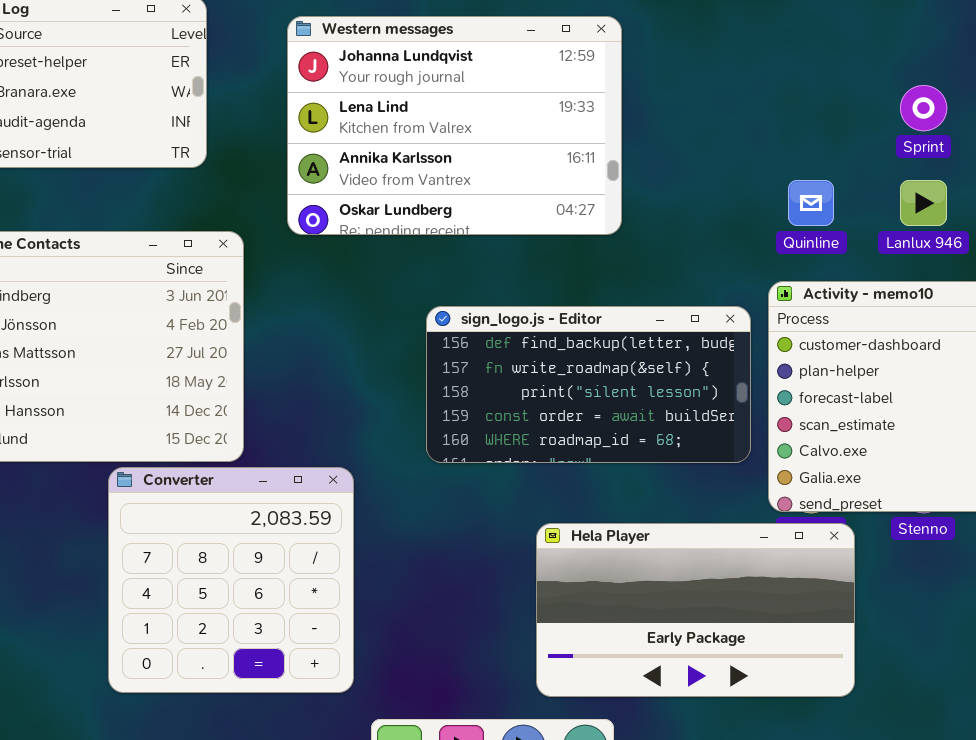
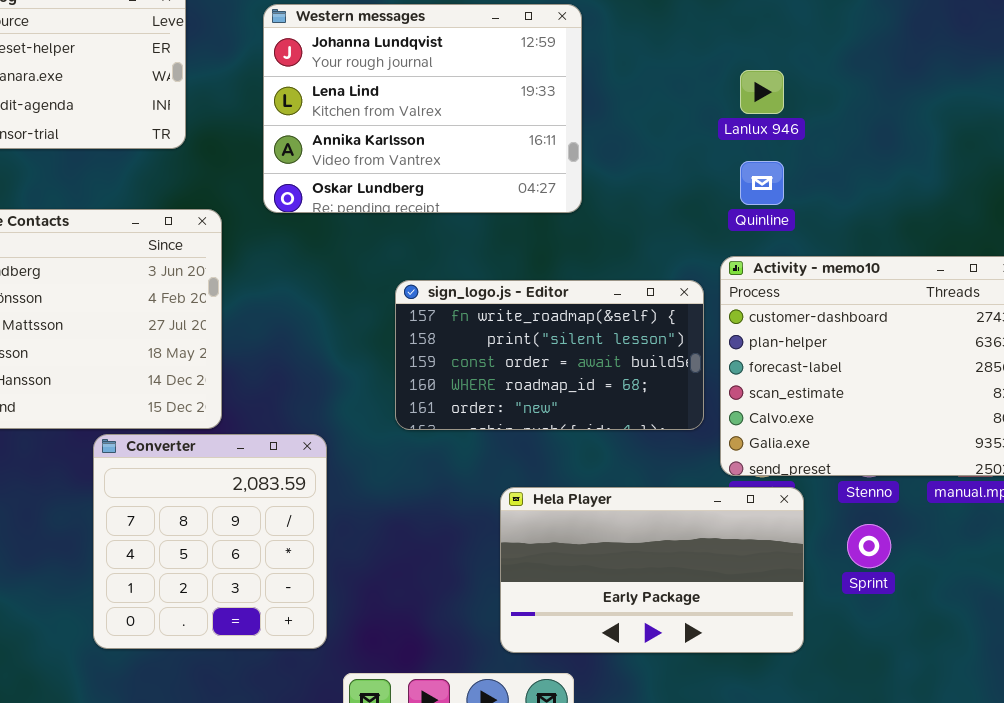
Sprint: [900,85,947,131] -> [847,524,891,568], moved
Lanlux 946: [900,180,947,226] -> [740,70,784,114], moved
sign_logo.js - Editor: [426,306,751,463] -> [395,280,704,430], scrolled down 1 row

